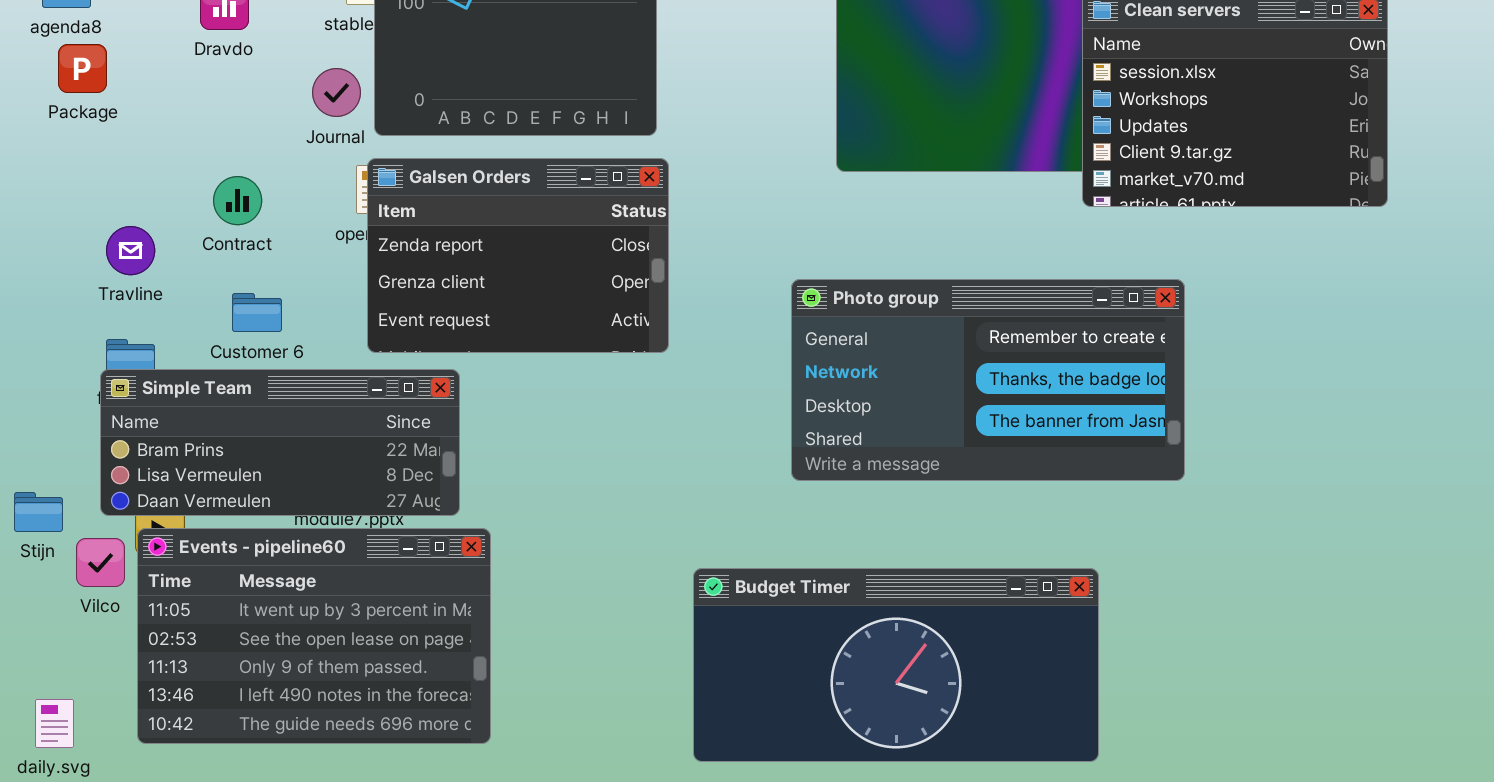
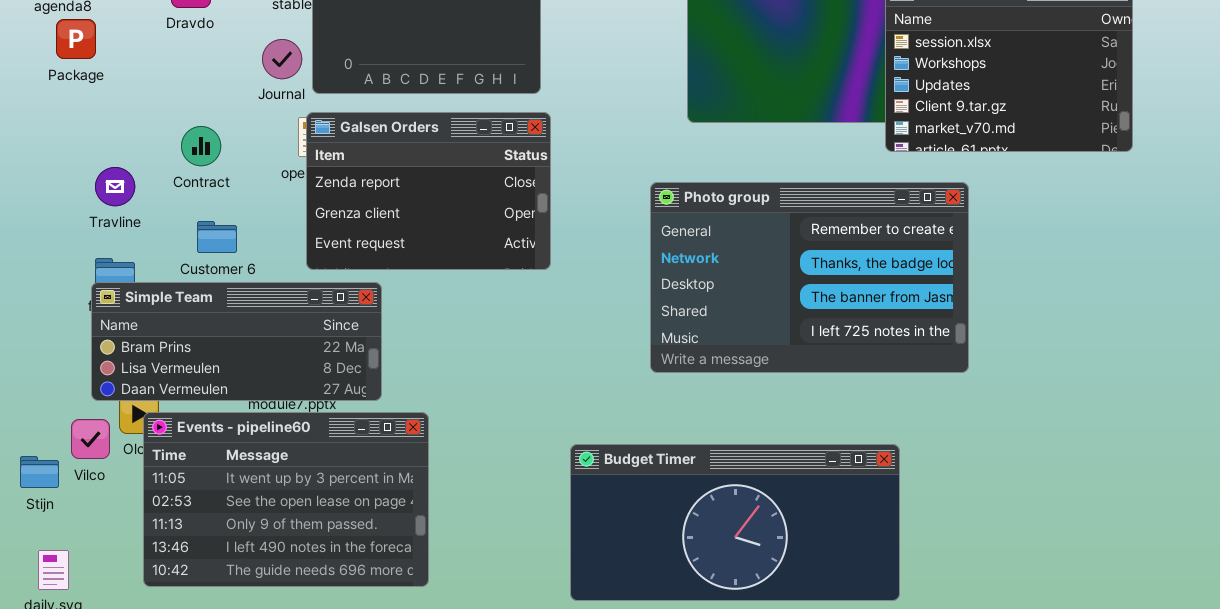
Photo group: [791,279,1185,481] -> [650,182,969,373], resized
Stijn: [14,492,63,532] -> [20,456,59,488], moved
Events - pipeline60: [137,528,491,744] -> [143,412,429,587], moved

